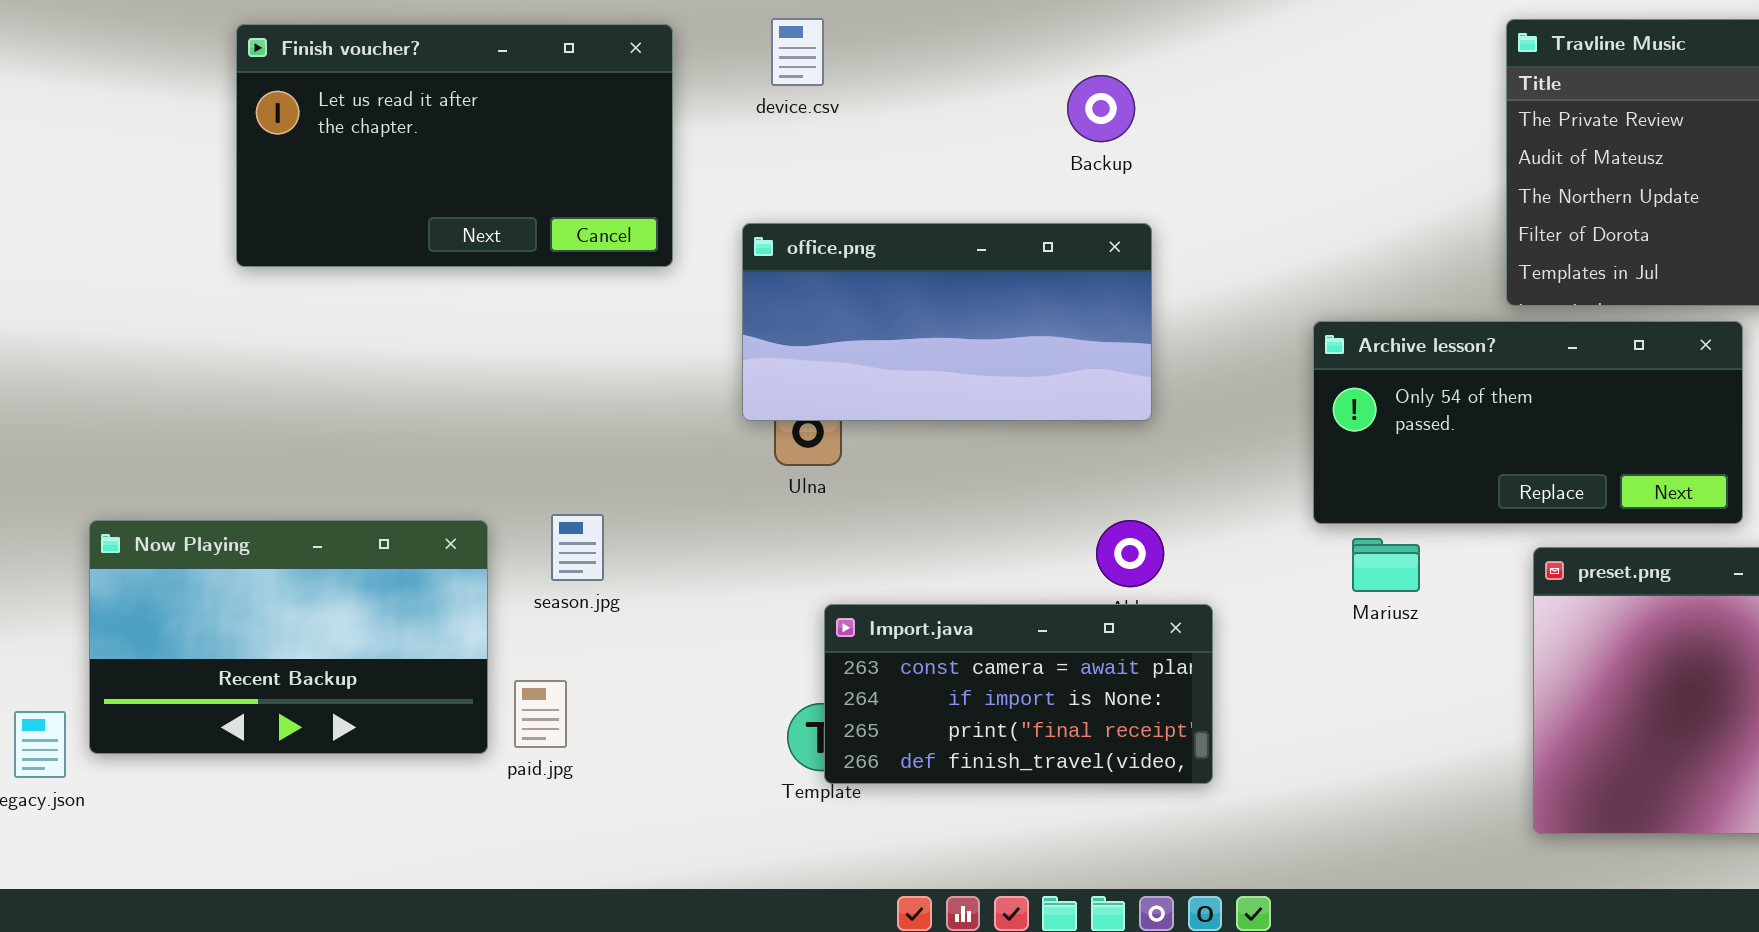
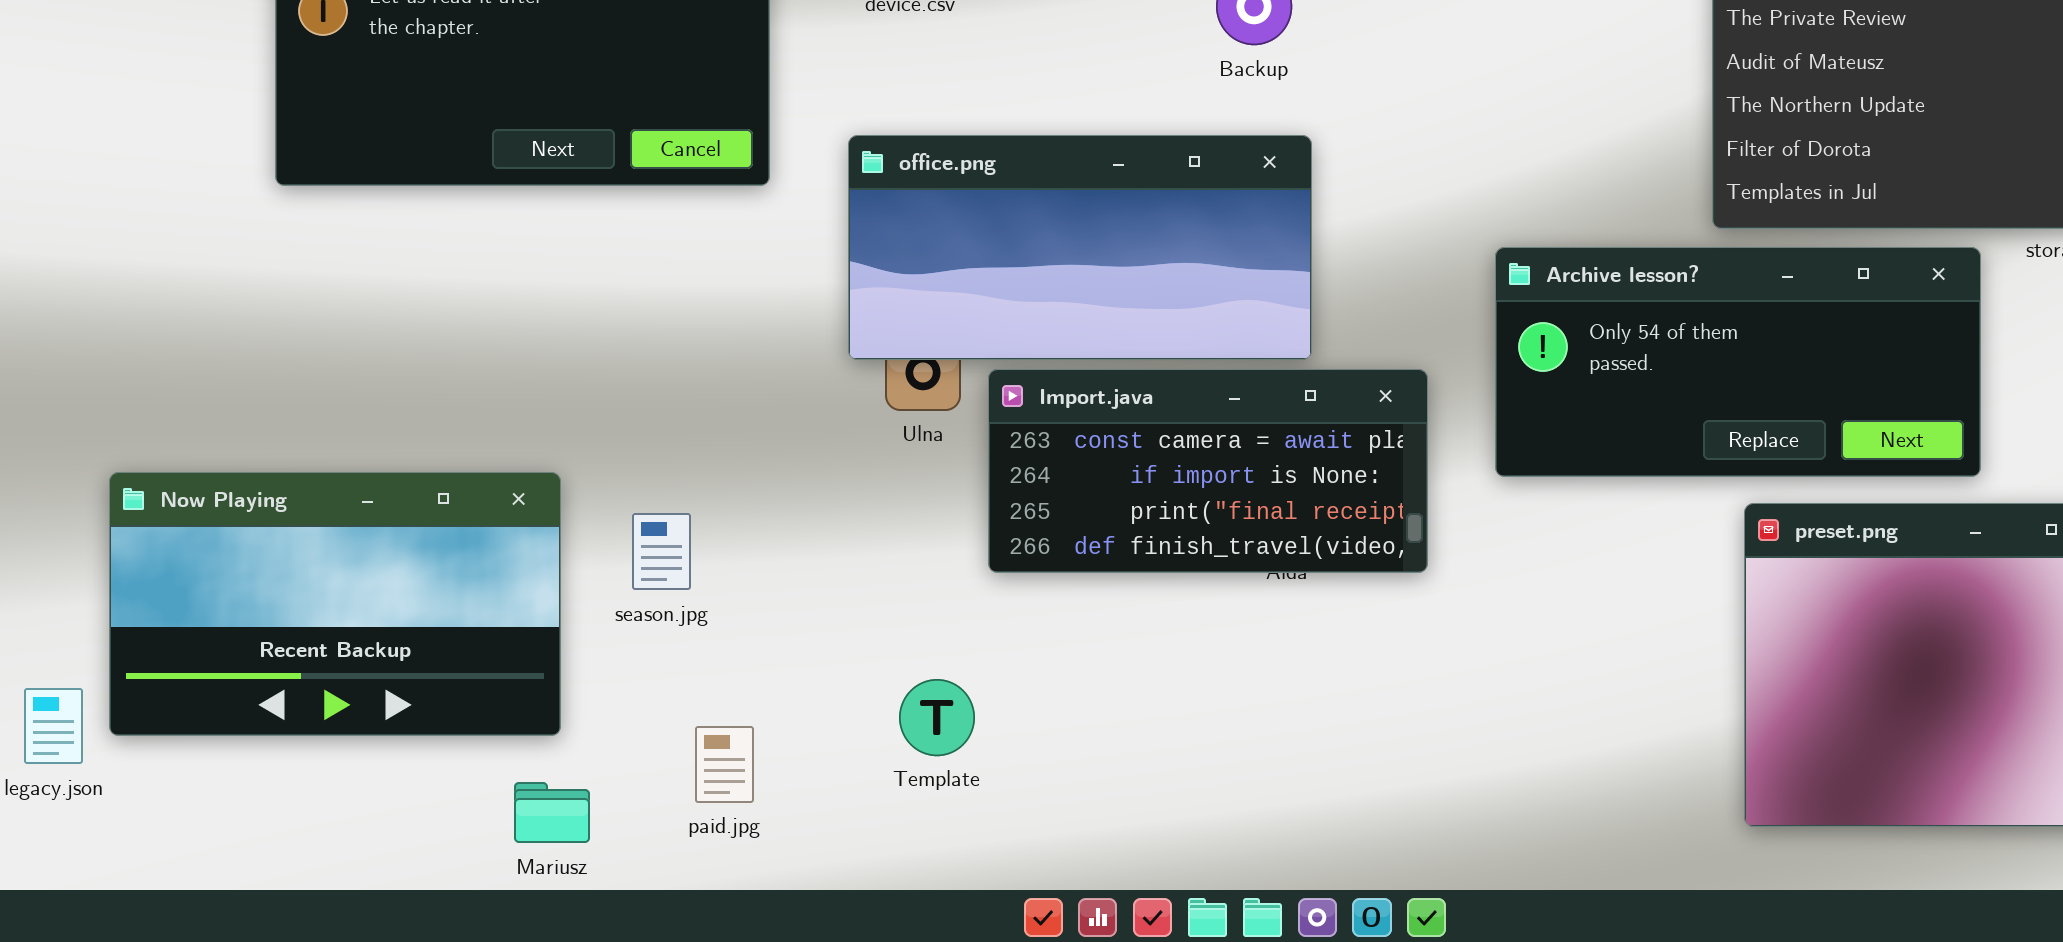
season.jpg: [551,514,604,581] -> [632,513,691,590], moved
Mariusz: [1352,538,1420,592] -> [514,782,590,843], moved
Import.java: [824,604,1213,784] -> [988,369,1428,573], moved
paid.jpg: [514,680,567,748] -> [695,726,754,803], moved

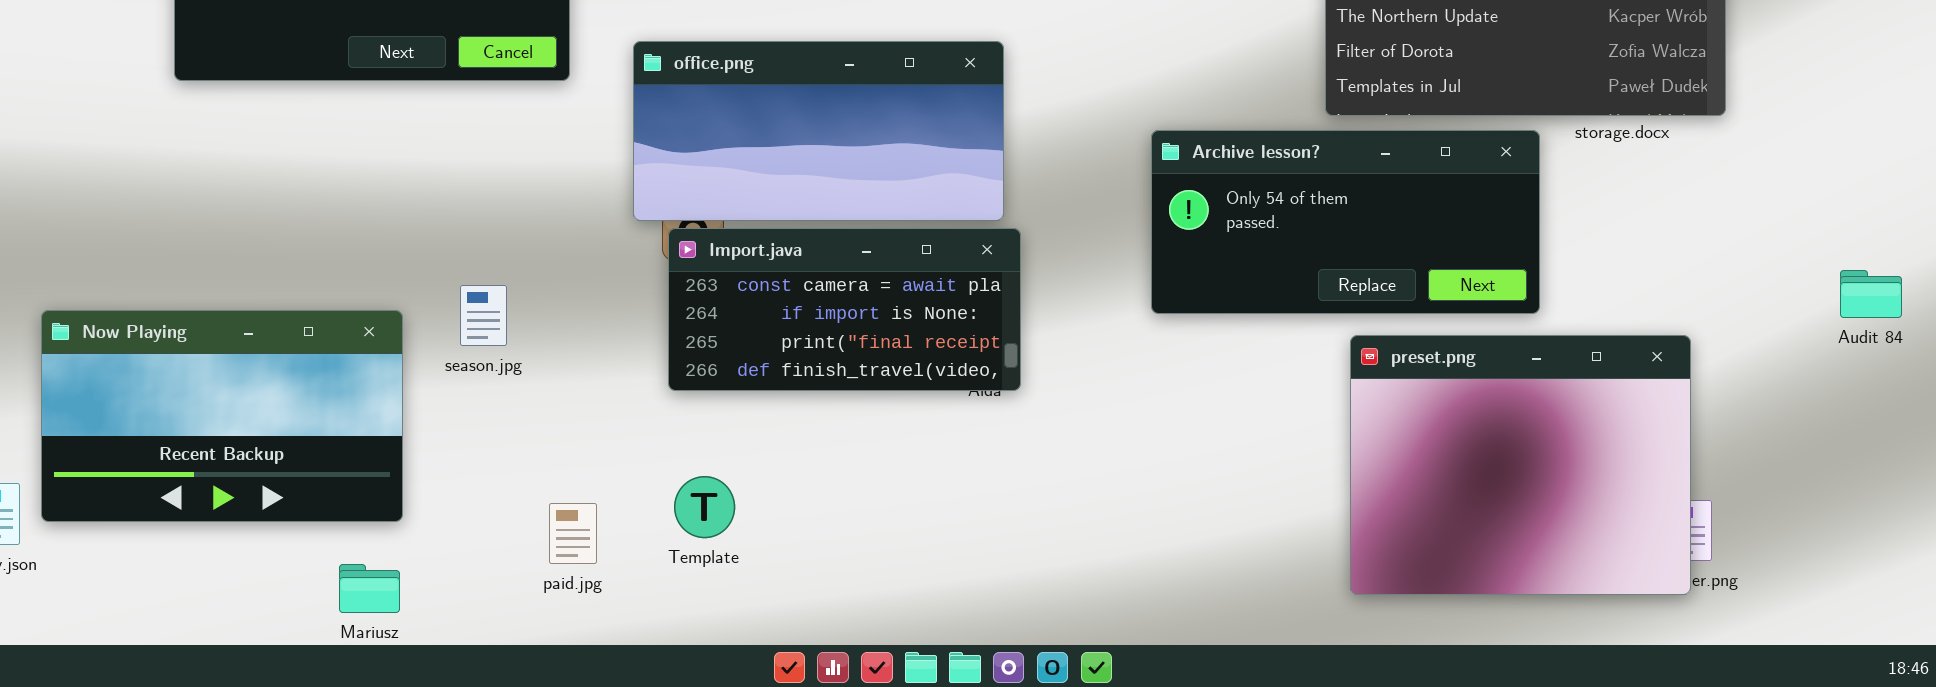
Import.java: [988,369,1428,573] -> [668,228,1021,391], moved
season.jpg: [632,513,691,590] -> [460,285,507,346], moved
paid.jpg: [695,726,754,803] -> [549,503,597,564], moved
Mariusz: [514,782,590,843] -> [339,564,400,613], moved

